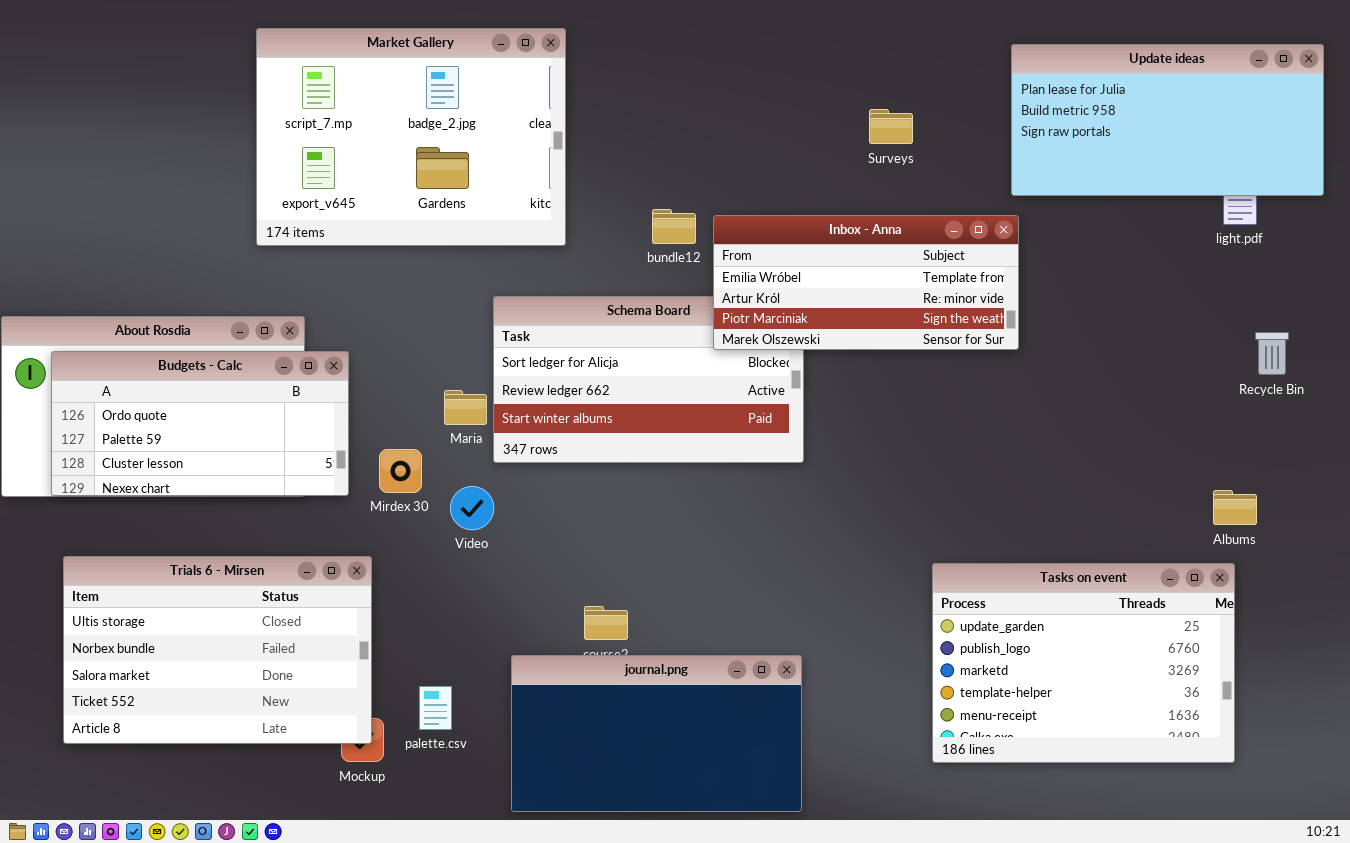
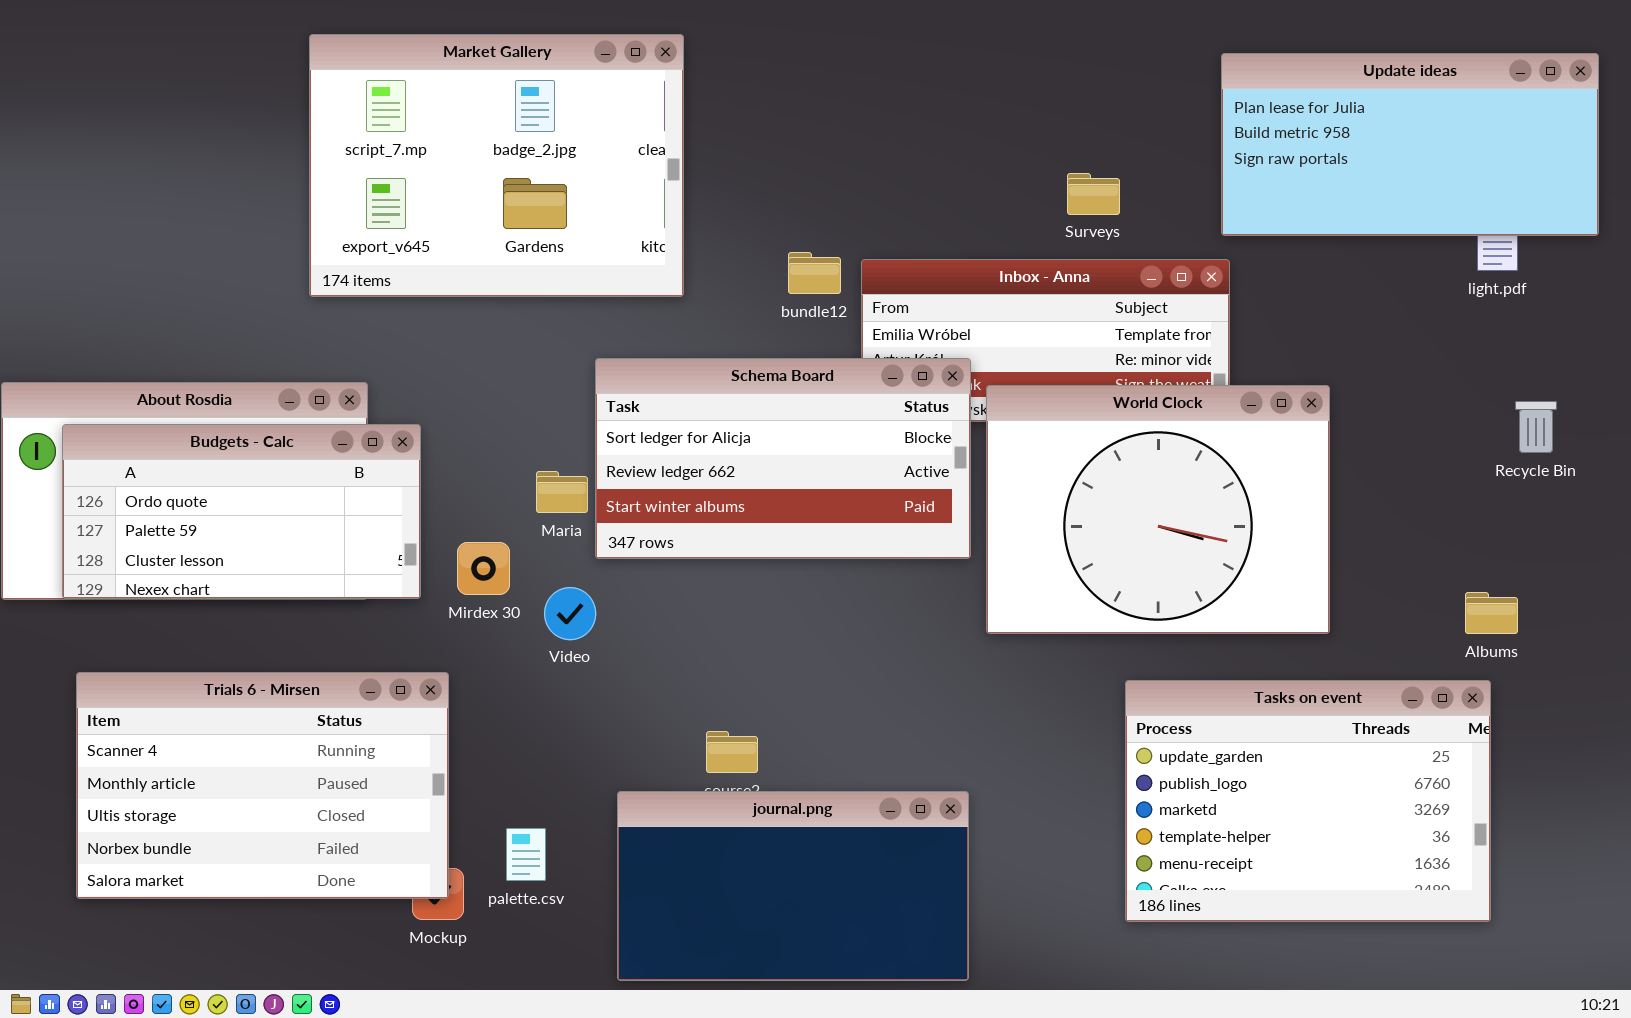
Surveys: [869,109,913,144] -> [1067,173,1120,215], moved
Schema Board: [493,296,804,463] -> [595,358,971,559], raised
World Clock: none -> [986,385,1330,634], opened
Trials 6 - Mirsen: [63,556,372,744] -> [76,672,449,899], scrolled up 2 rows

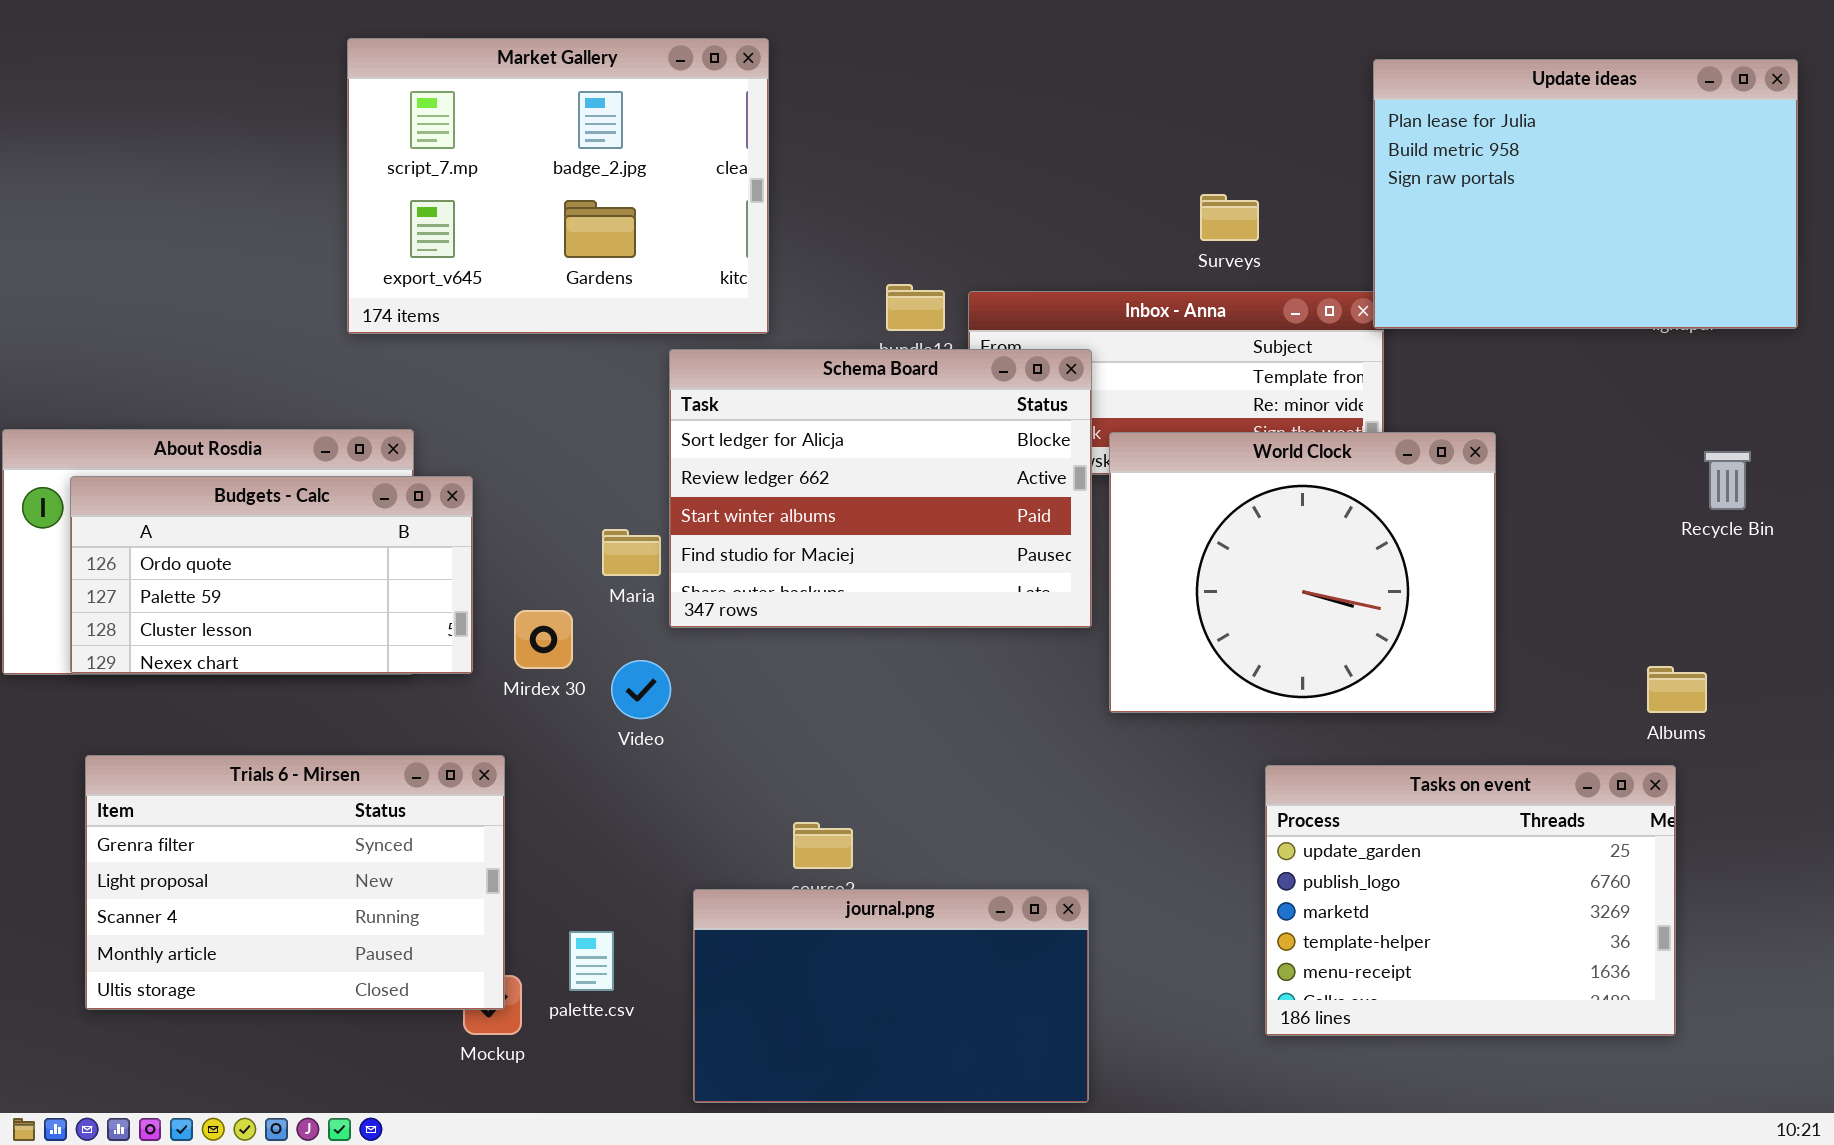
Update ideas: [1221,53,1599,236] -> [1373,59,1798,329], resized
Schema Board: [595,358,971,559] -> [669,349,1092,628], resized
Trials 6 - Mirsen: [76,672,449,899] -> [85,755,505,1010], scrolled up 2 rows

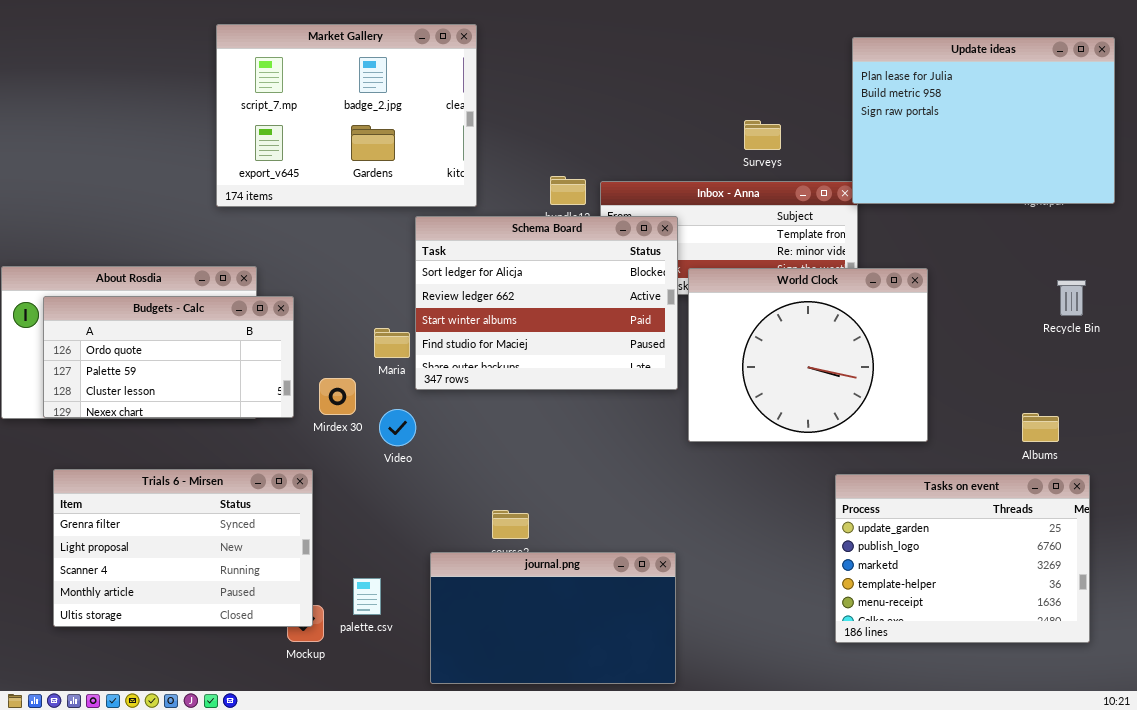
Tasks on event: [1265,765,1676,1036] -> [835,474,1090,643], moved

